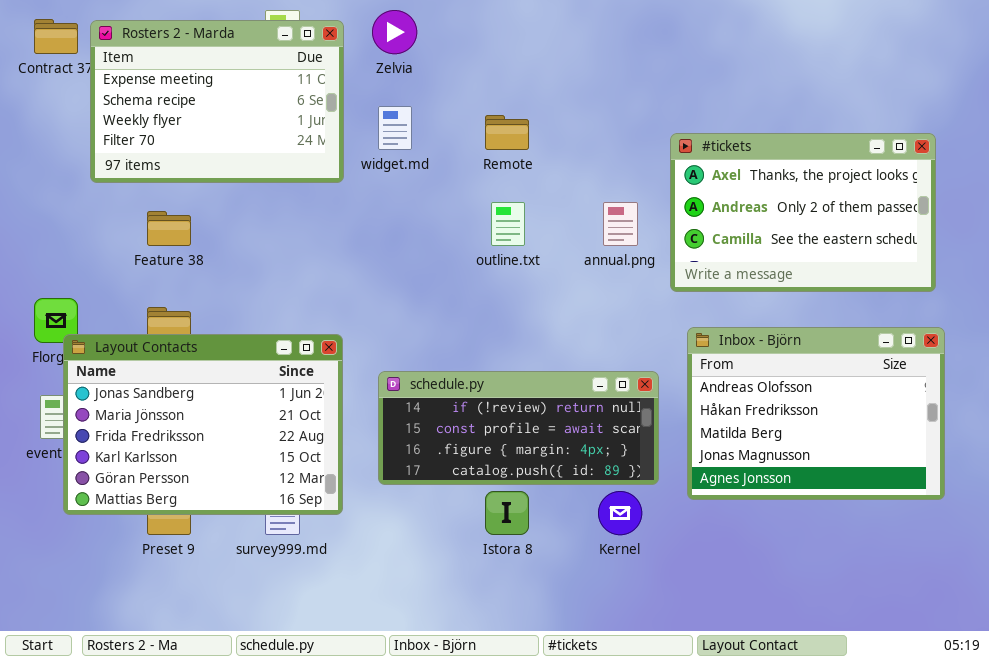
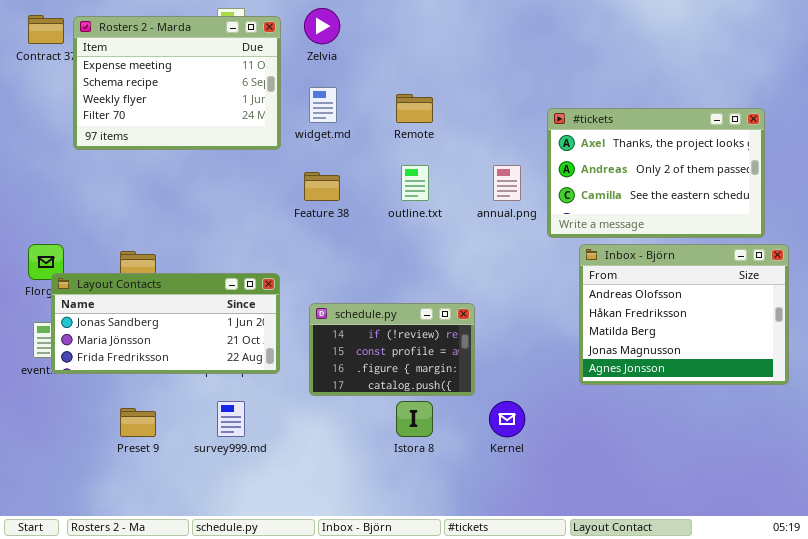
Feature 38: [147,211,191,246] -> [304,172,340,201], moved
Inbox - Björn: [687,327,945,500] -> [579,244,789,385], moved
Layout Contacts: [63,334,343,515] -> [51,273,280,374], resized
schedule.py: [378,371,659,485] -> [309,303,475,396], resized

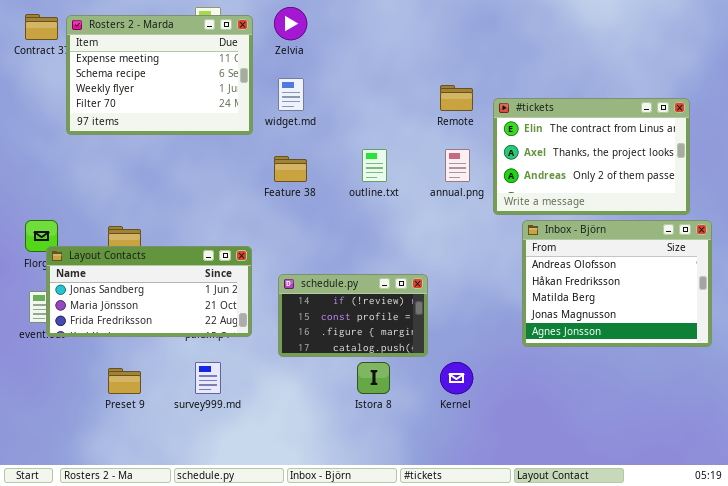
Remote: [396,94,433,123] -> [440,85,473,111], moved
#tickets: [547,108,765,238] -> [493,98,690,215], scrolled up 1 row

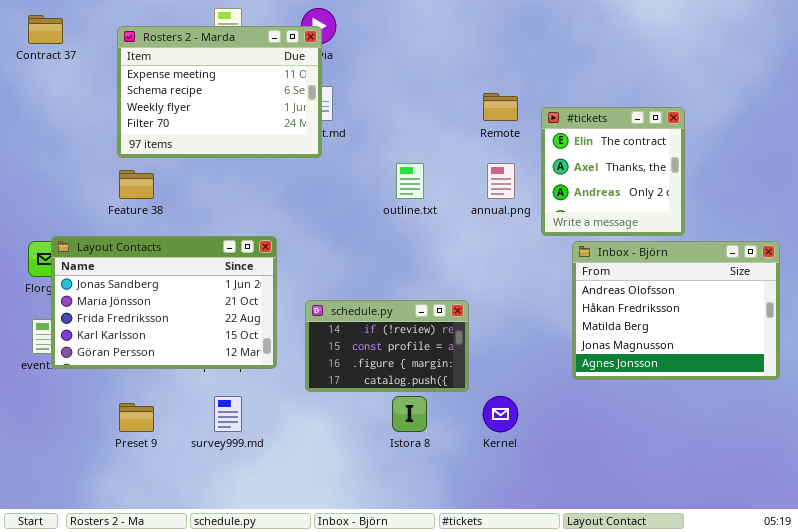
Rosters 2 - Marda: [66,15,253,135] -> [117,26,322,158], moved
#tickets: [493,98,690,215] -> [541,107,685,236], resized
Feature 38: [274,156,307,182] -> [119,170,154,199], moved
Layout Contacts: [46,246,252,337] -> [51,236,277,369], resized

